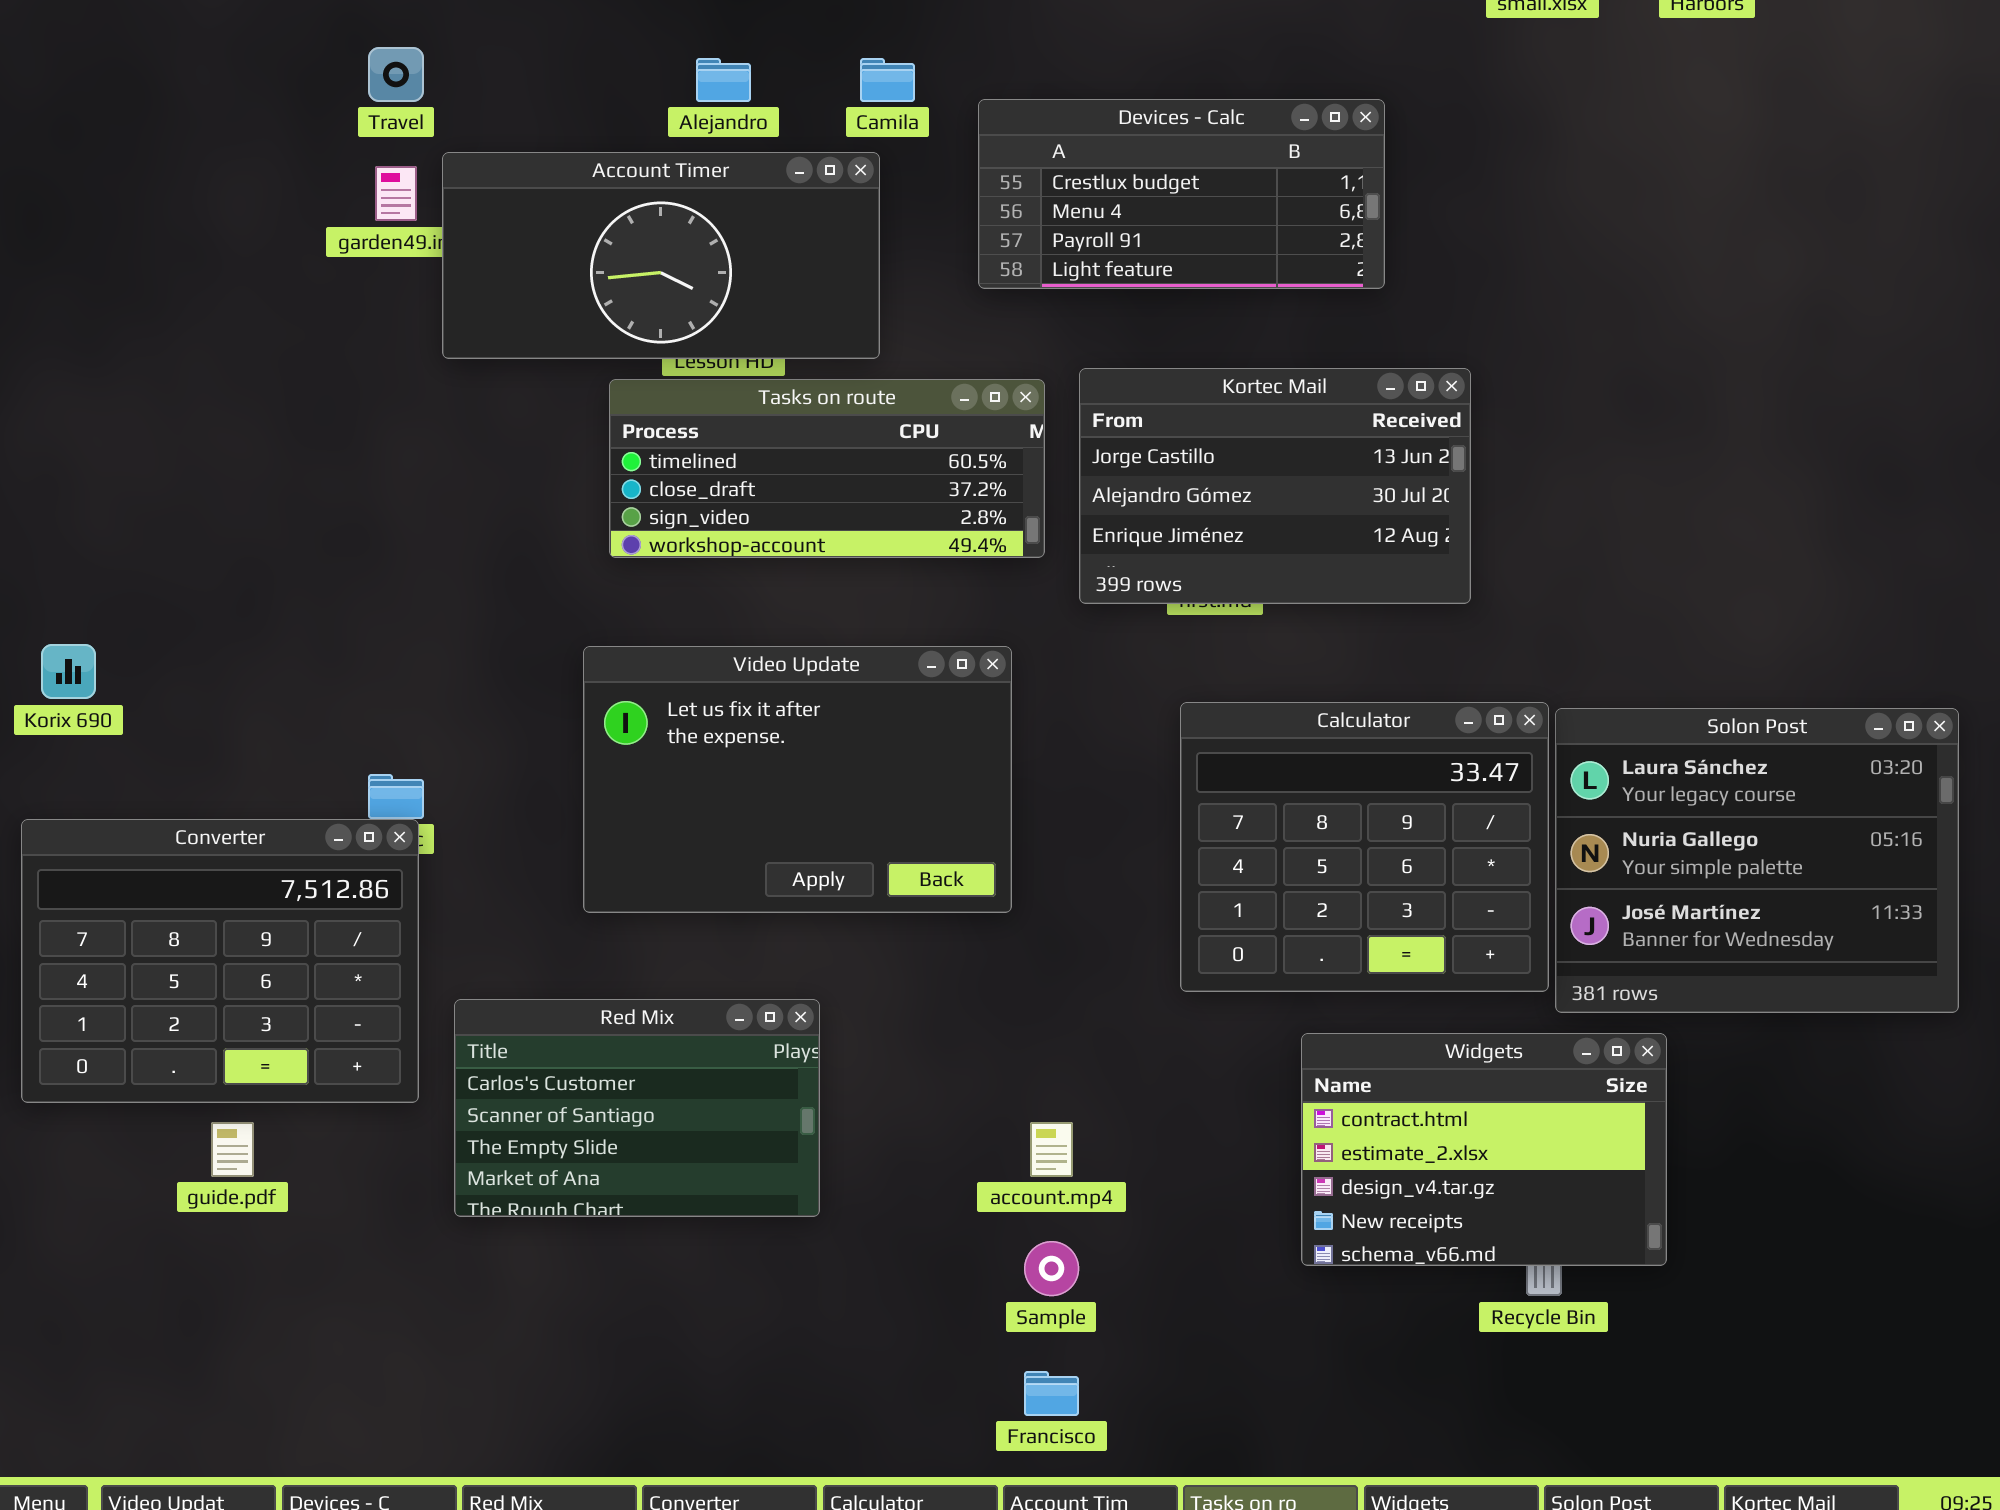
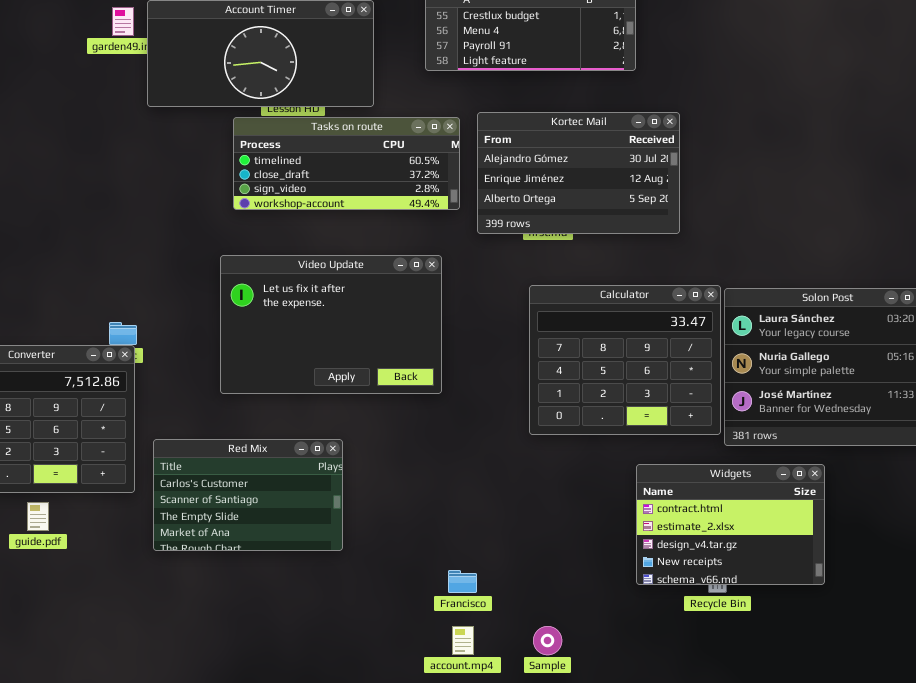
Kortec Mail: [1079,368,1471,604] -> [477,112,680,234], scrolled down 1 row
Widgets: [1301,1033,1667,1266] -> [636,464,825,585], moved
account.mp4: [1030,1122,1073,1177] -> [452,626,474,655], moved
Sample: [1024,1241,1079,1296] -> [533,626,562,655], moved
Francisco: [1024,1371,1079,1416] -> [448,570,477,593], moved

